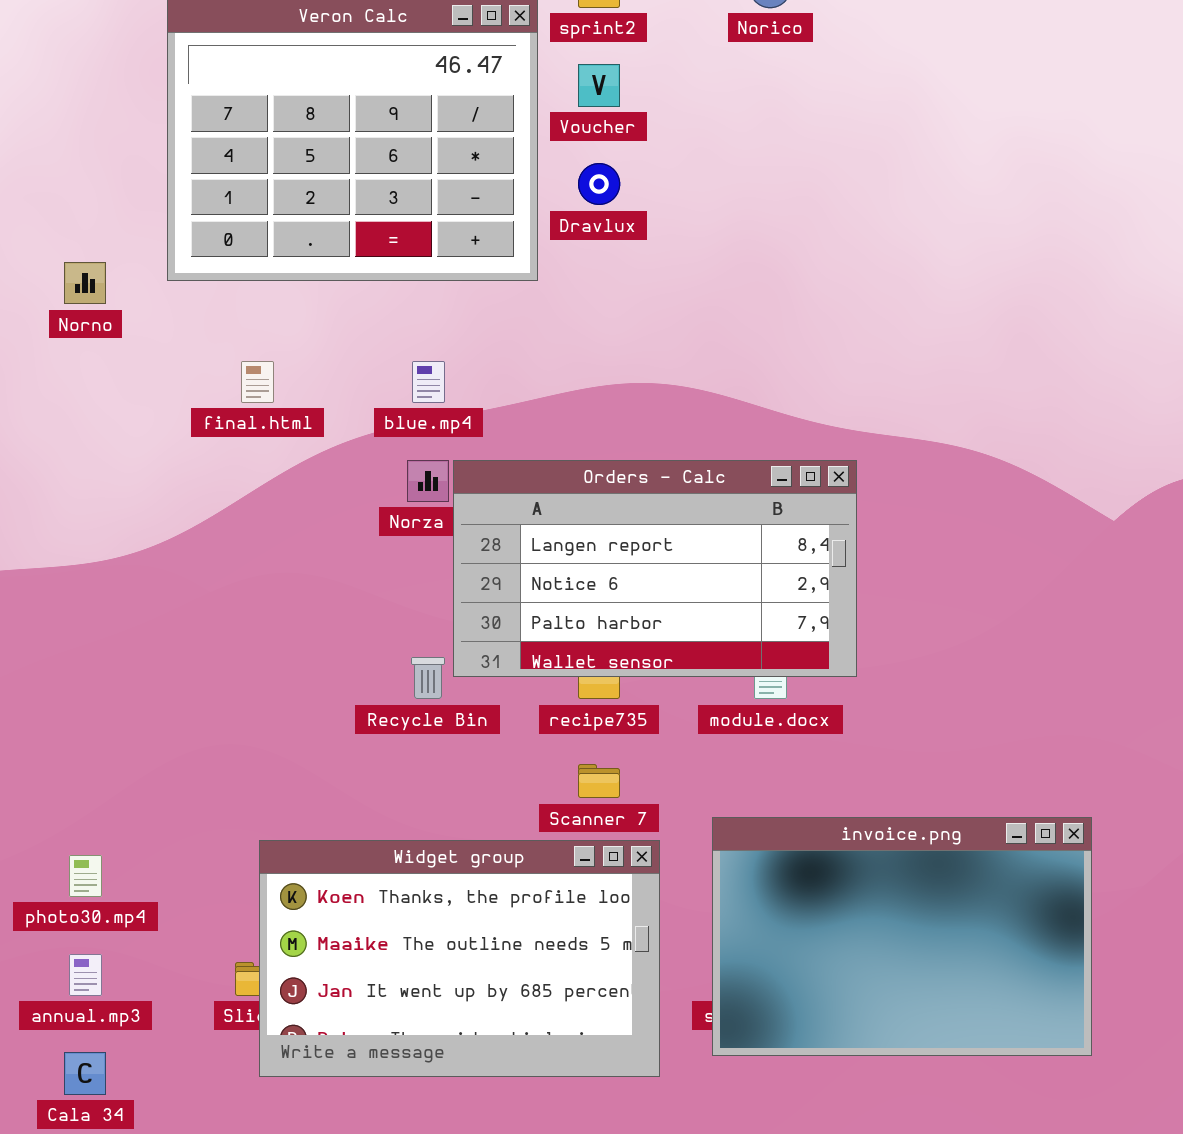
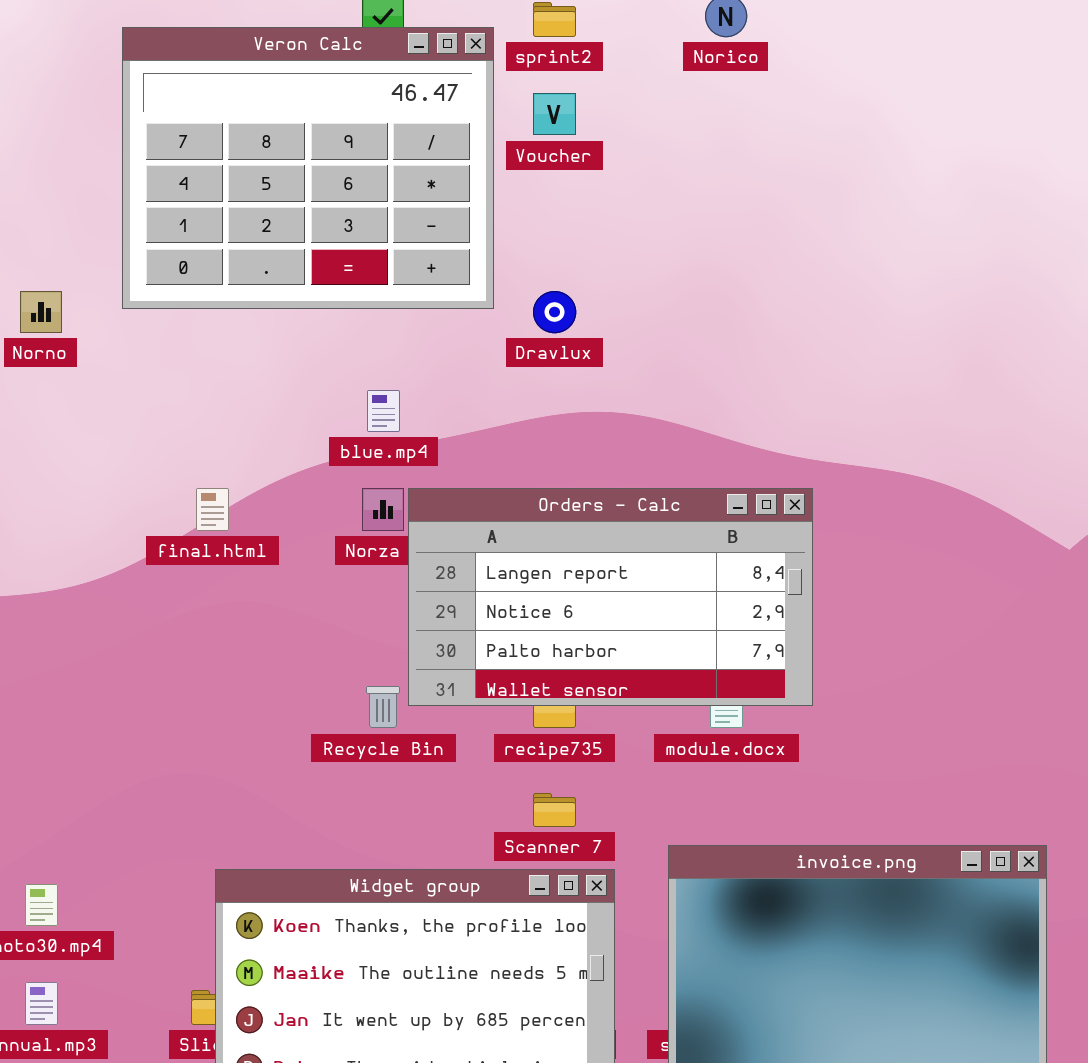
Dravlux: [578,163,620,205] -> [533,291,576,333], moved
final.html: [241,361,274,403] -> [196,488,229,531], moved

